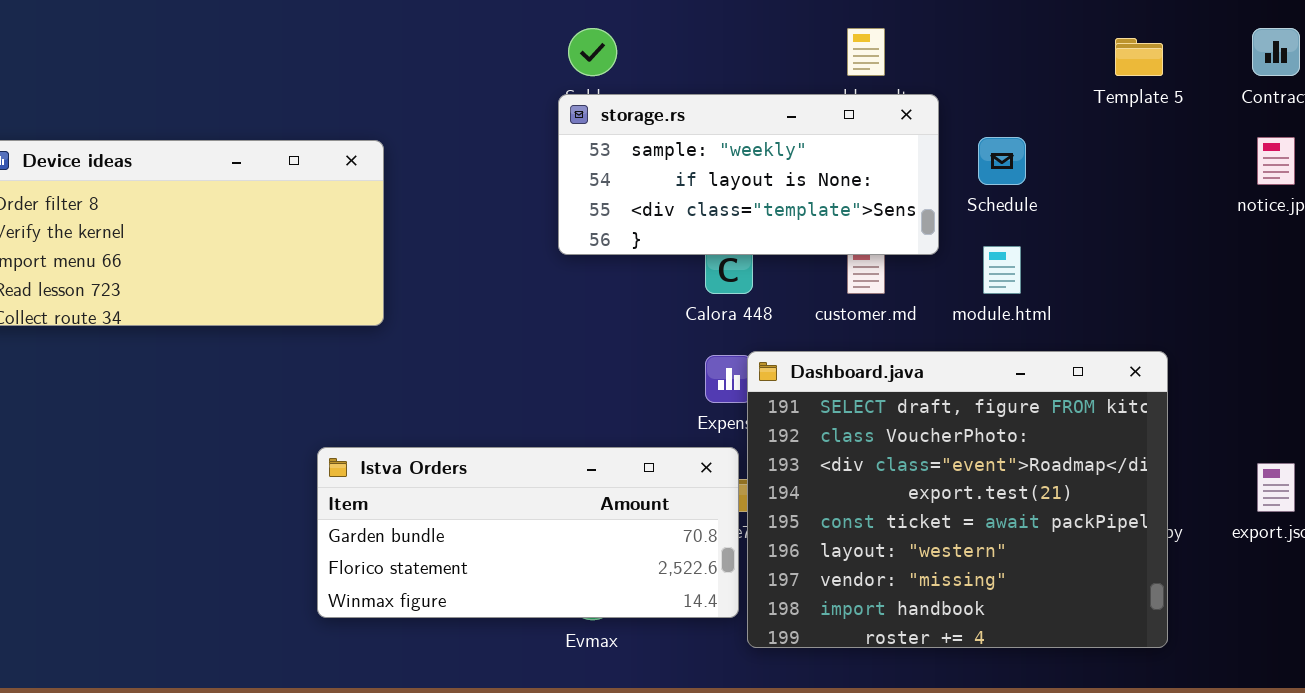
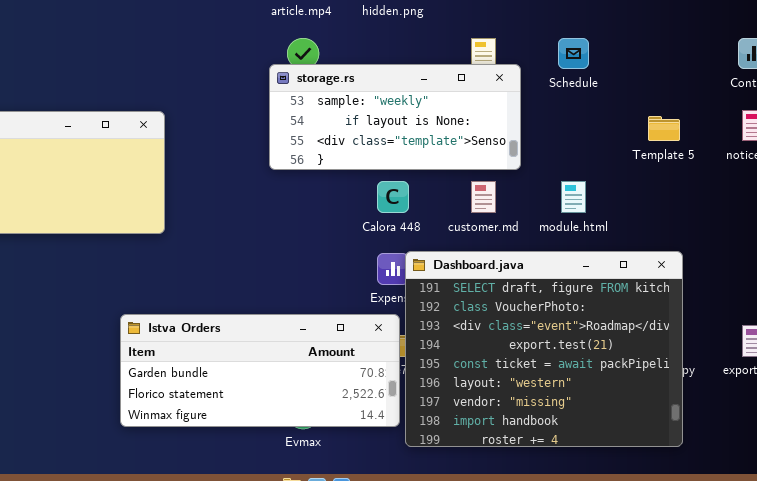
Template 5: [1115,38,1163,76] -> [648,116,680,141], moved
storage.rs: [558,94,939,255] -> [269,64,521,170], moved
Schedule: [978,137,1026,185] -> [558,38,589,69], moved

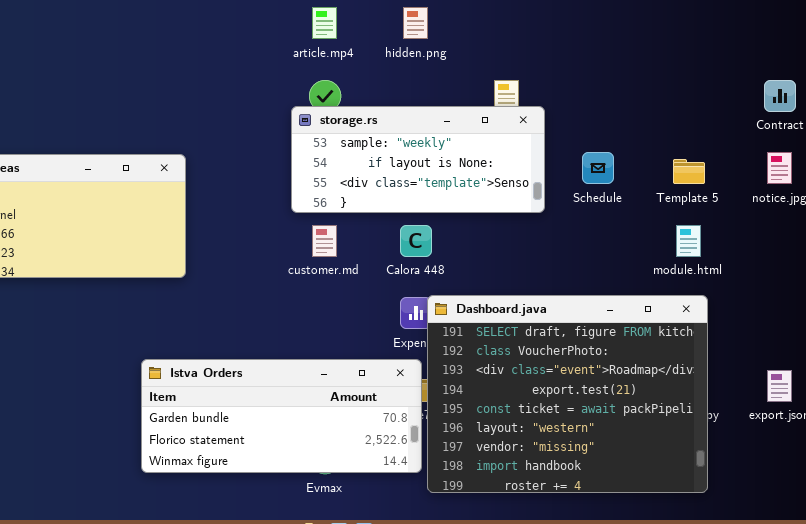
Schedule: [558,38,589,69] -> [582,152,614,184], moved
customer.md: [471,181,496,213] -> [312,225,337,257], moved
module.html: [561,181,586,213] -> [676,225,701,257], moved

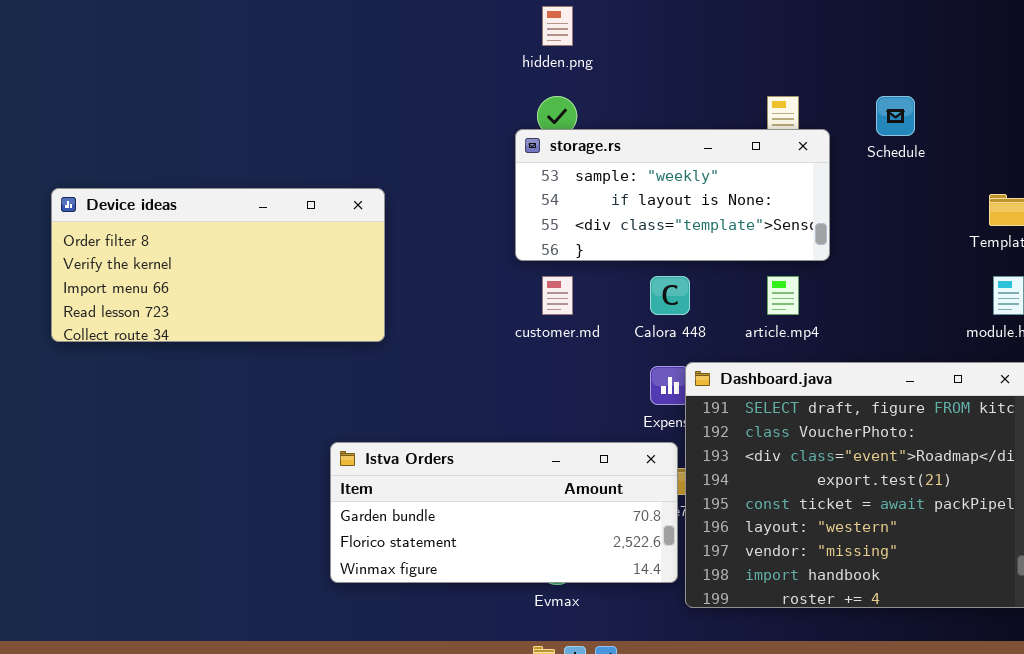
article.mp4: [312,7,337,39] -> [767,276,799,315], moved
hidden.png: [403,7,428,39] -> [542,6,573,46], moved
Schedule: [582,152,614,184] -> [876,96,915,136], moved

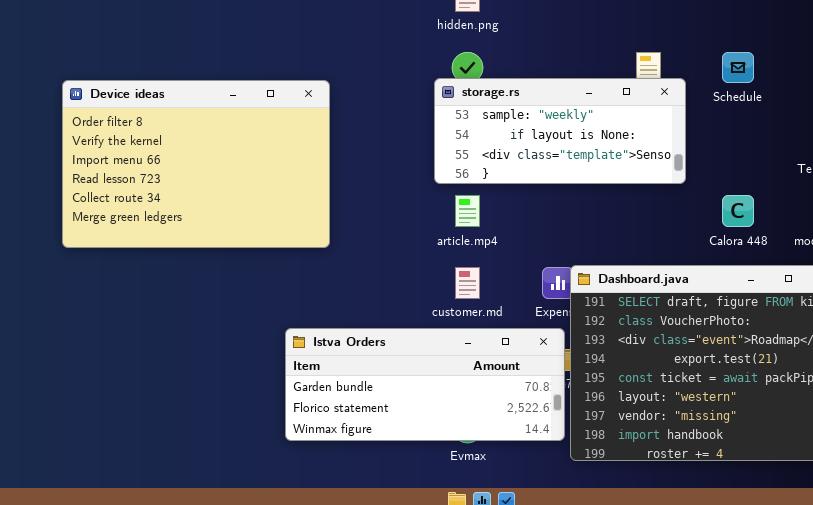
Device ideas: [51,188,385,342] -> [62,80,330,248], resized
customer.md: [542,276,573,315] -> [455,267,480,299], moved
Calora 448: [650,276,690,315] -> [722,195,754,227], moved
article.mp4: [767,276,799,315] -> [455,195,480,227], moved

